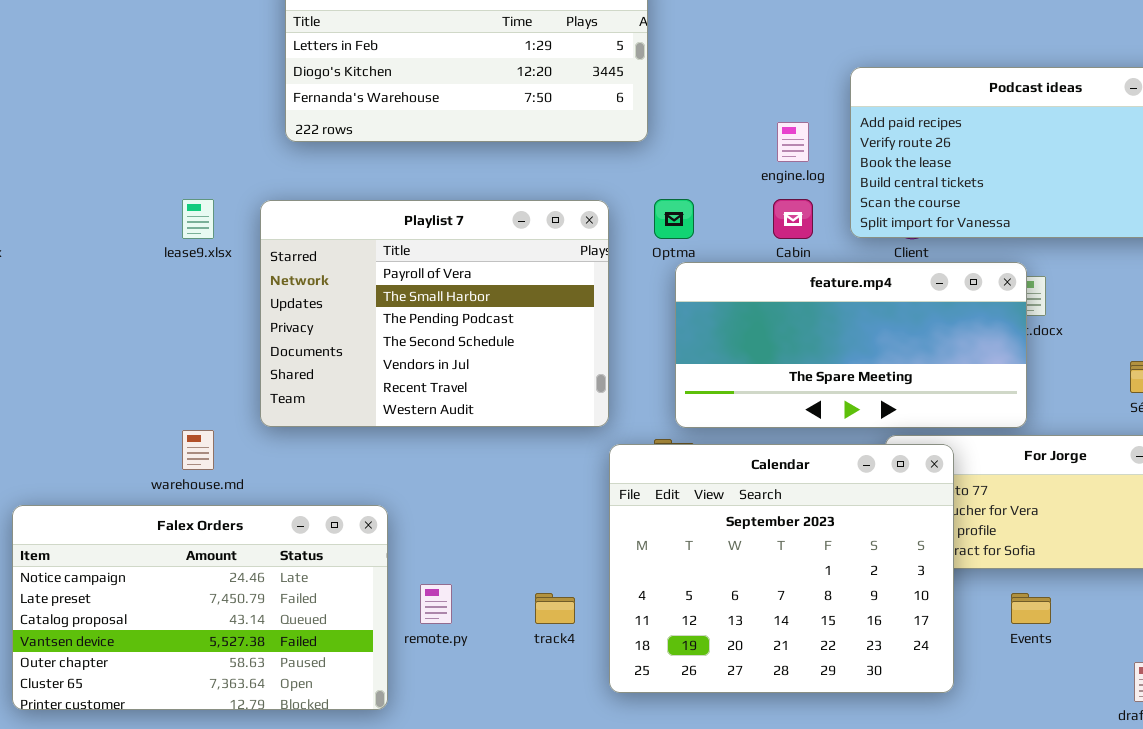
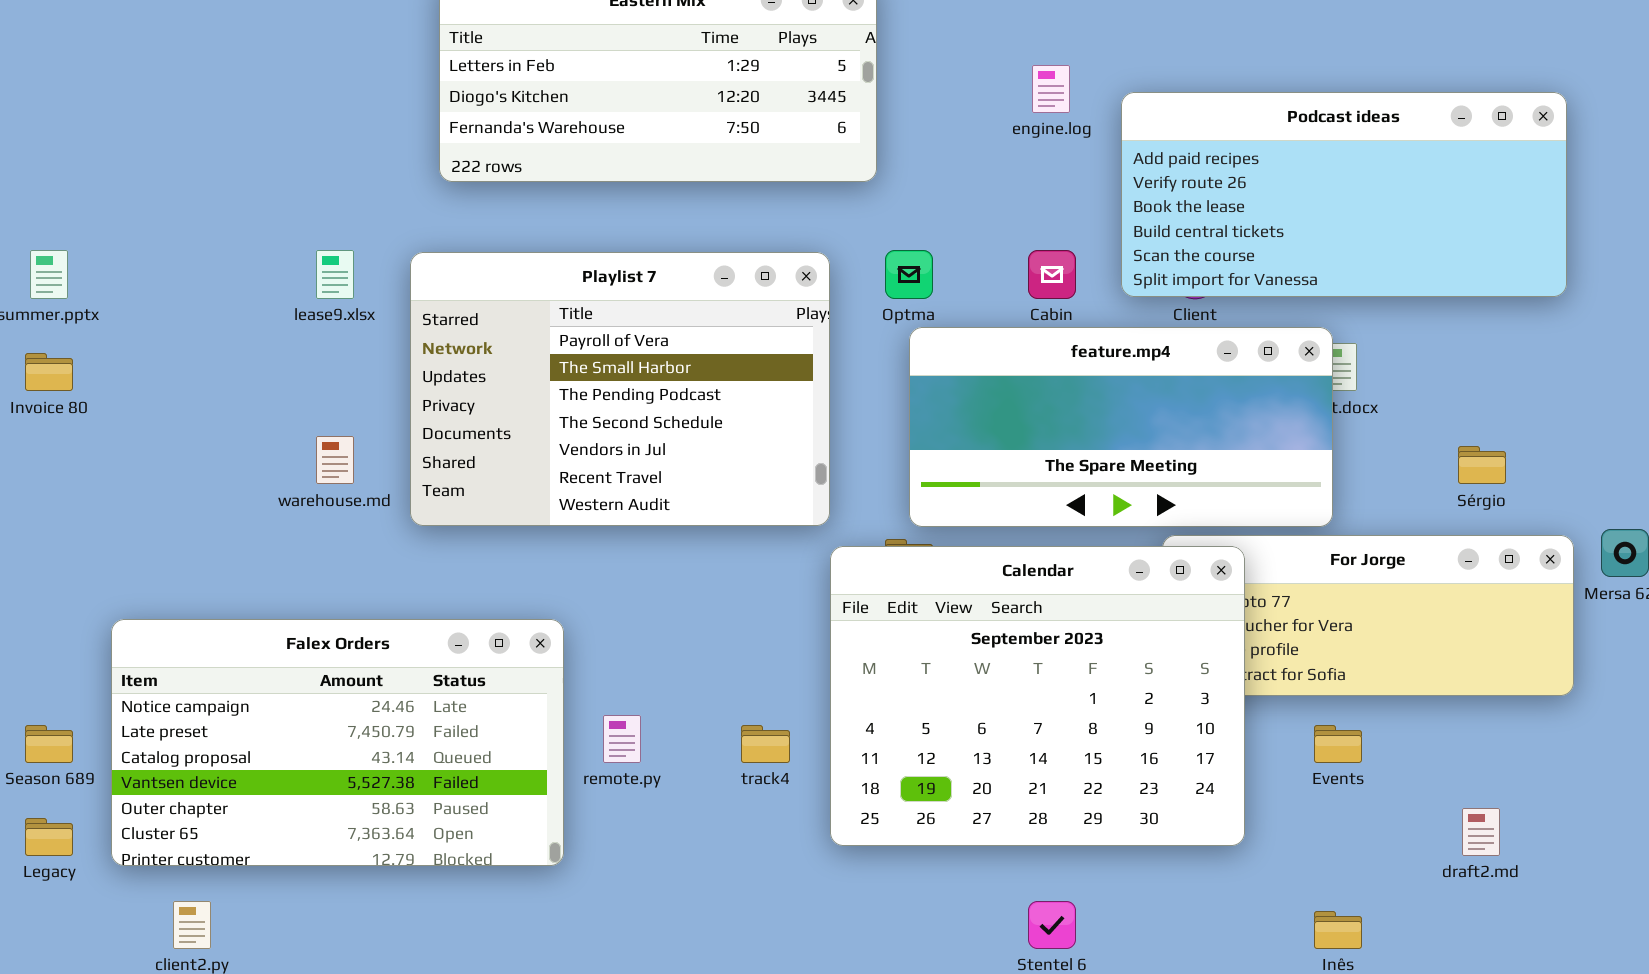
engine.log: [777,122,809,162] -> [1032,65,1070,113], moved
warehouse.md: [182,430,214,470] -> [316,436,354,484], moved

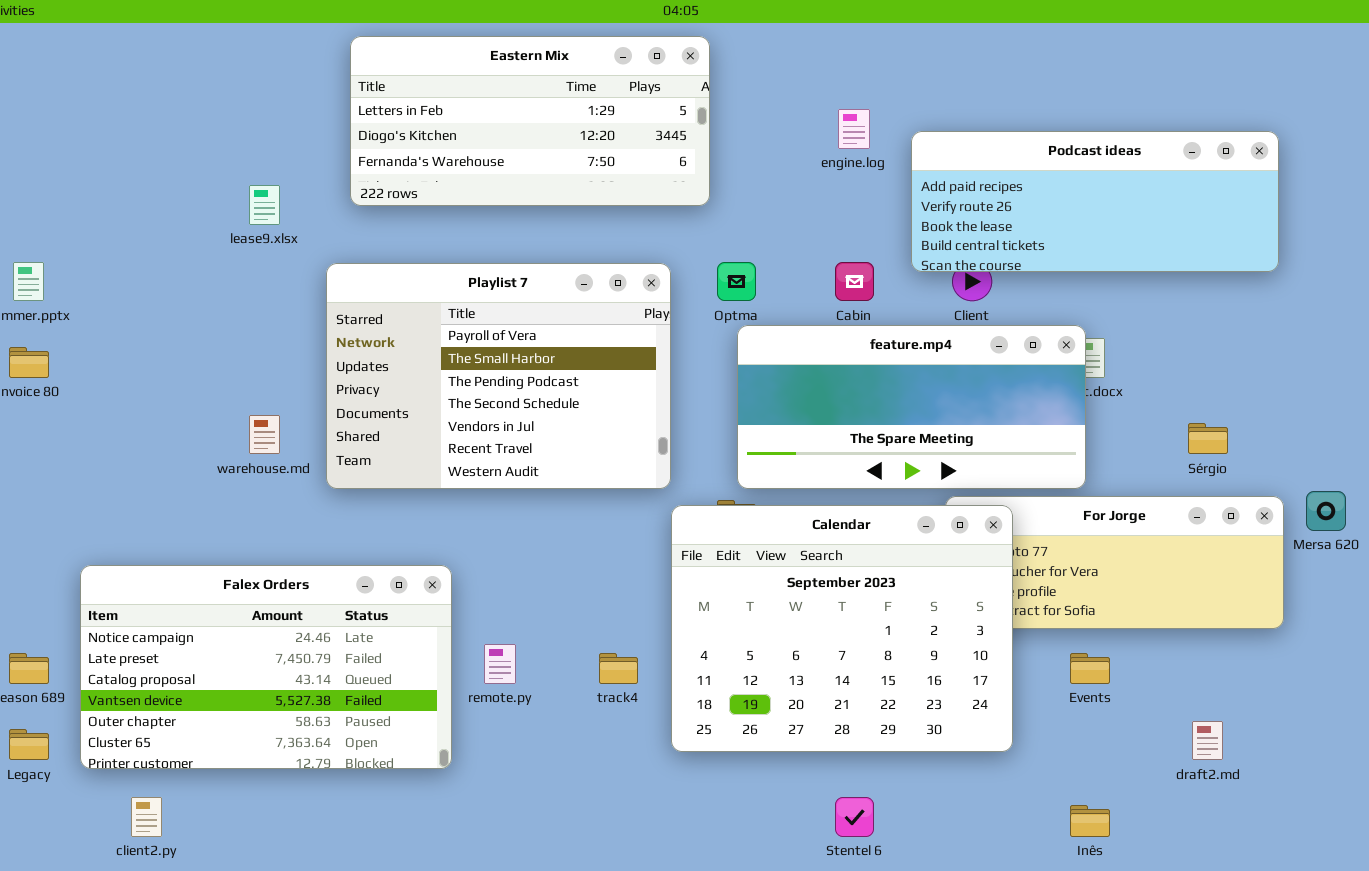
Podcast ideas: [1121,92,1567,297] -> [911,131,1279,272], resized
lease9.xlsx: [316,250,354,299] -> [249,185,280,225], moved

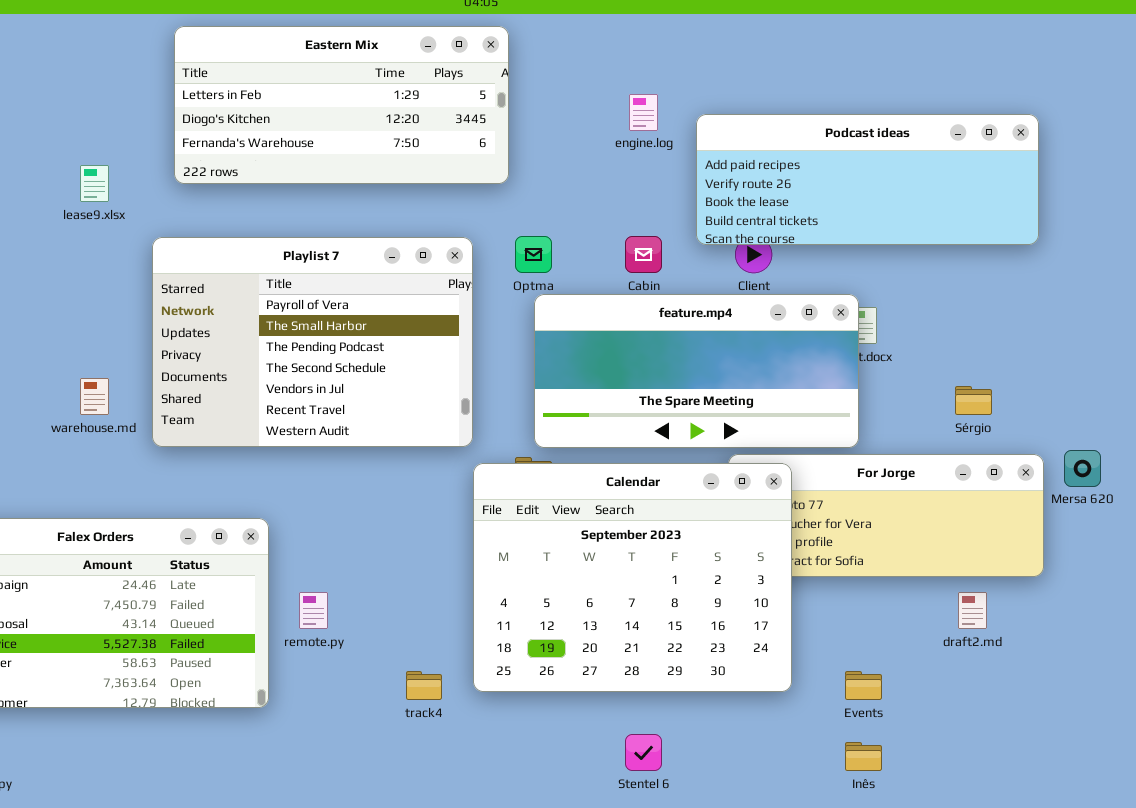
track4: [599,653,638,684] -> [406,671,442,700], moved
Events: [1070,653,1110,684] -> [845,671,882,700], moved
draft2.md: [1192,721,1223,760] -> [958,592,987,629], moved

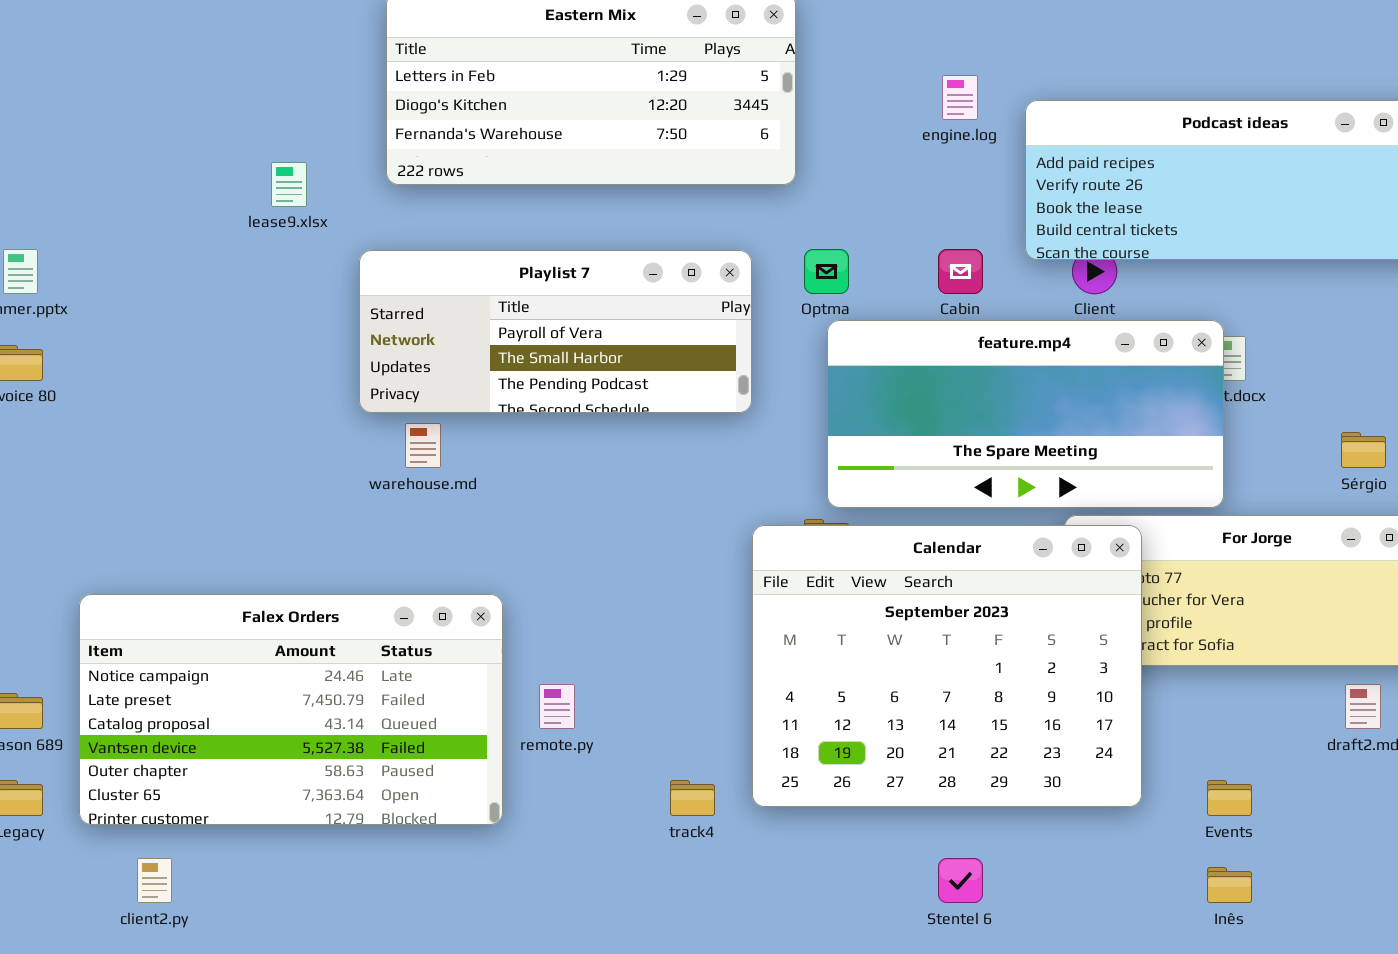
Playlist 7: [152,237,473,447] -> [359,250,752,413], resized
warehouse.md: [80,378,109,415] -> [405,423,441,468], moved

